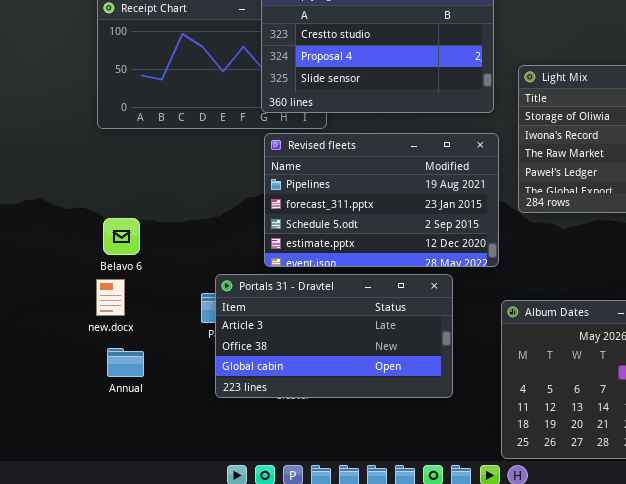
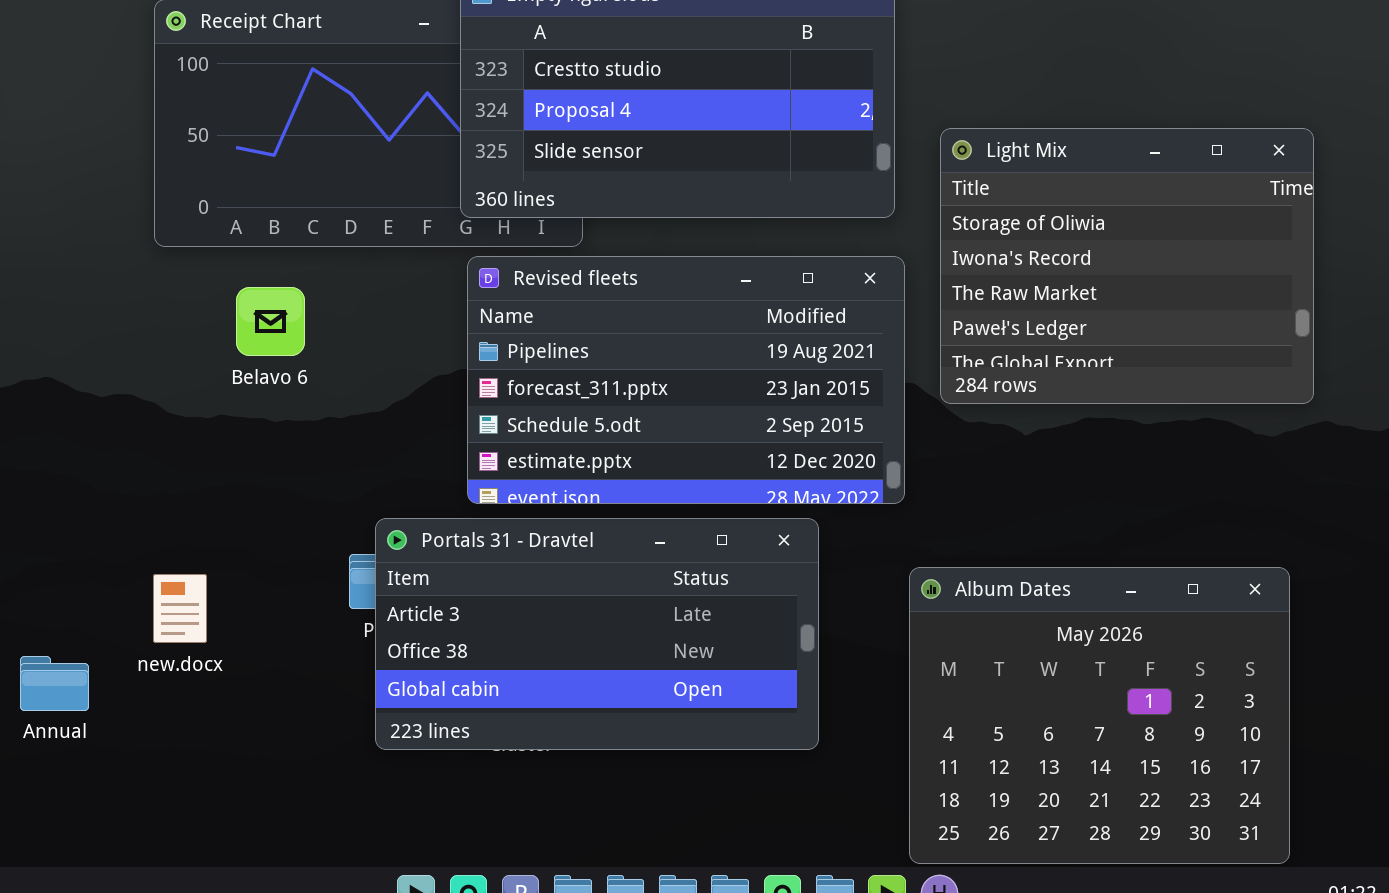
Belavo 6: [103,218,140,255] -> [236,287,305,356], moved
new.docx: [96,279,125,316] -> [153,574,207,643], moved
Annual: [107,348,144,377] -> [20,656,89,711], moved

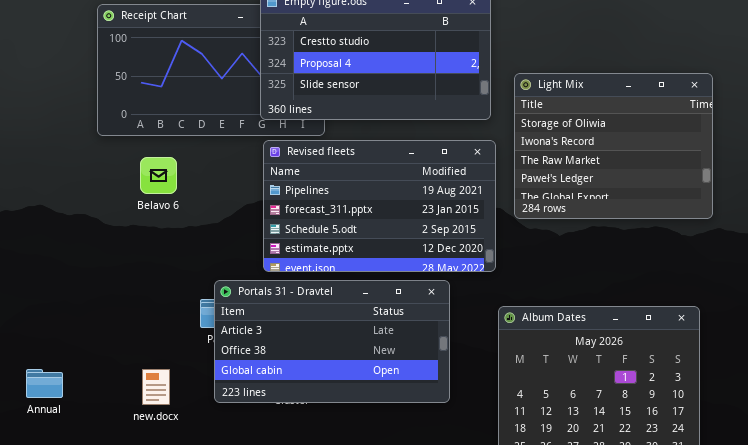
new.docx: [153,574,207,643] -> [142,369,170,405], moved
Annual: [20,656,89,711] -> [26,369,63,398], moved

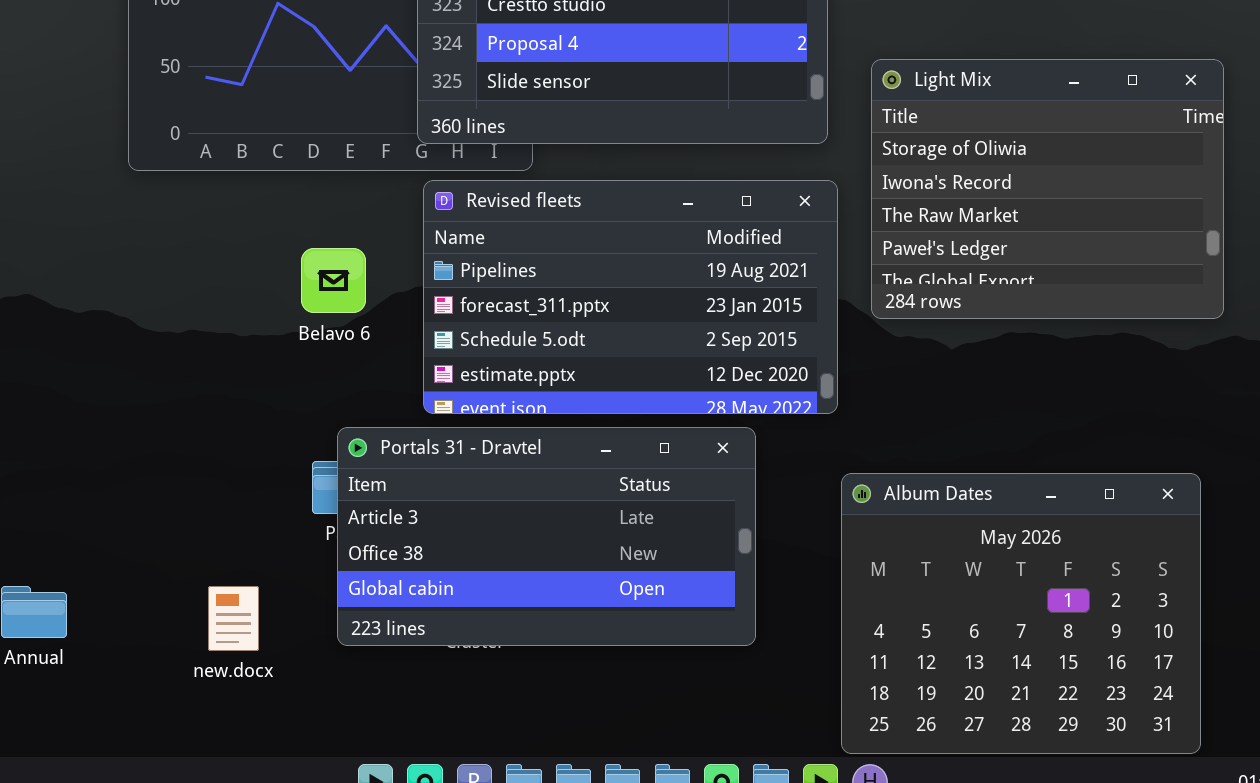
Belavo 6: [140,157,177,194] -> [301,248,366,313], moved

